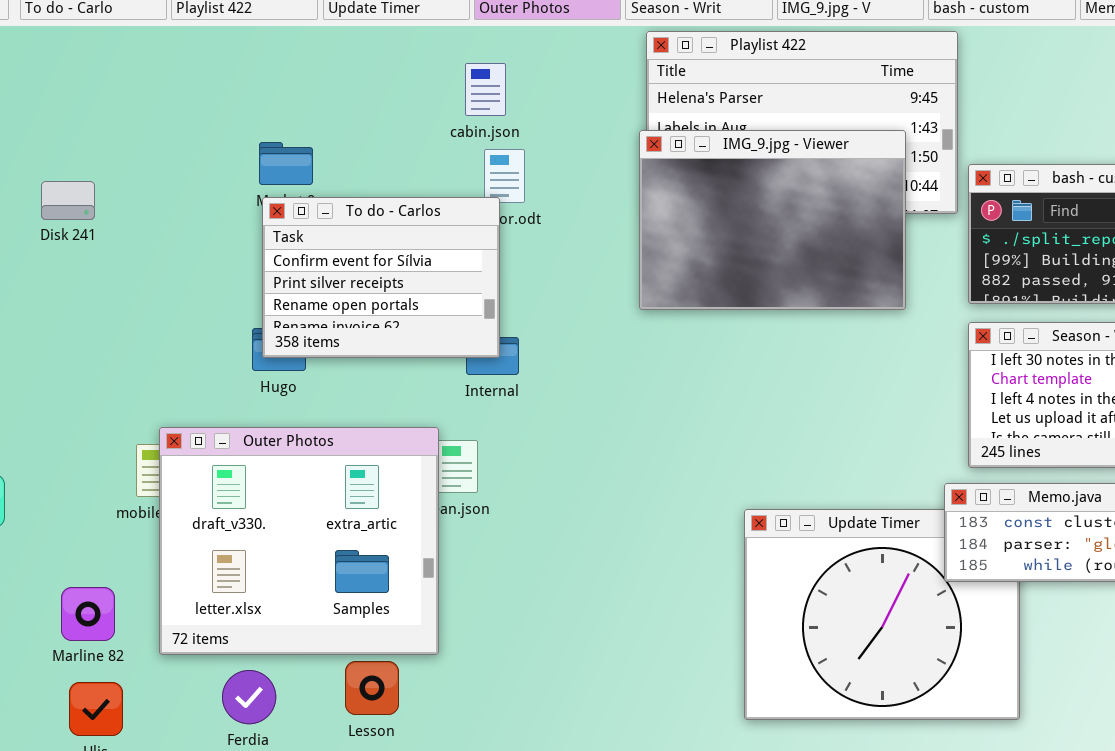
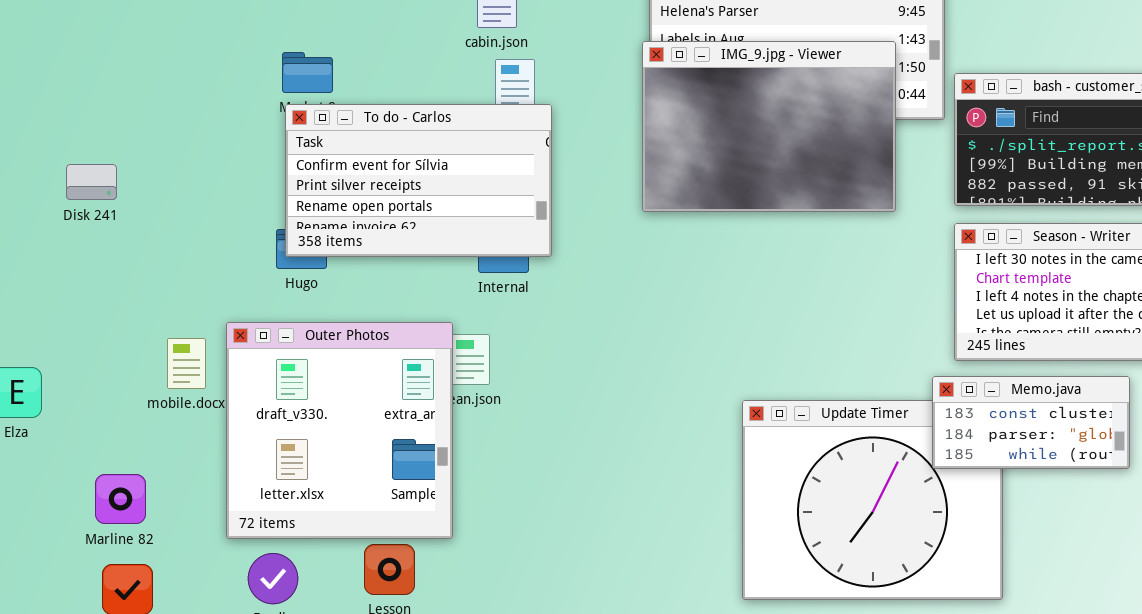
Disk 241: [41,181,95,220] -> [66,164,117,200], moved
To do - Carlos: [262,197,500,358] -> [285,104,552,257], resized
Outer Photos: [159,427,439,655] -> [226,322,453,539], resized

